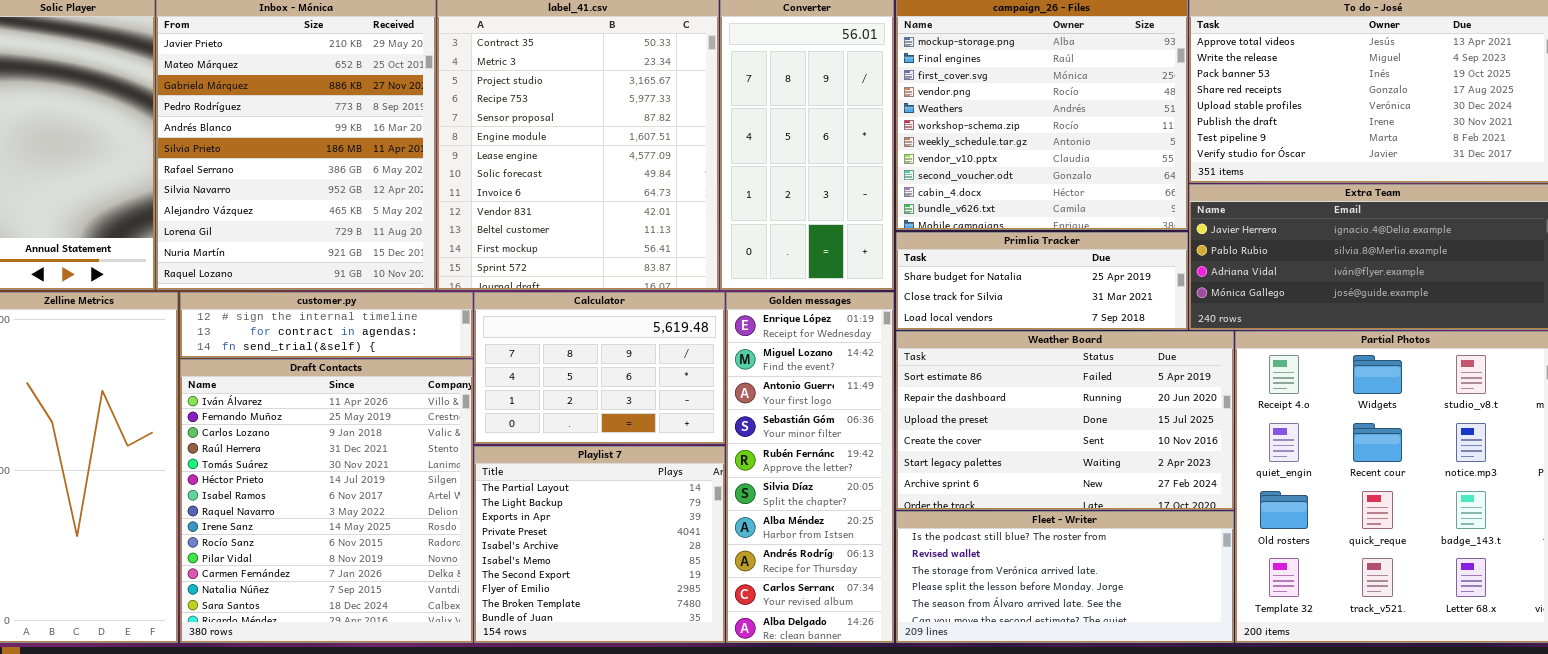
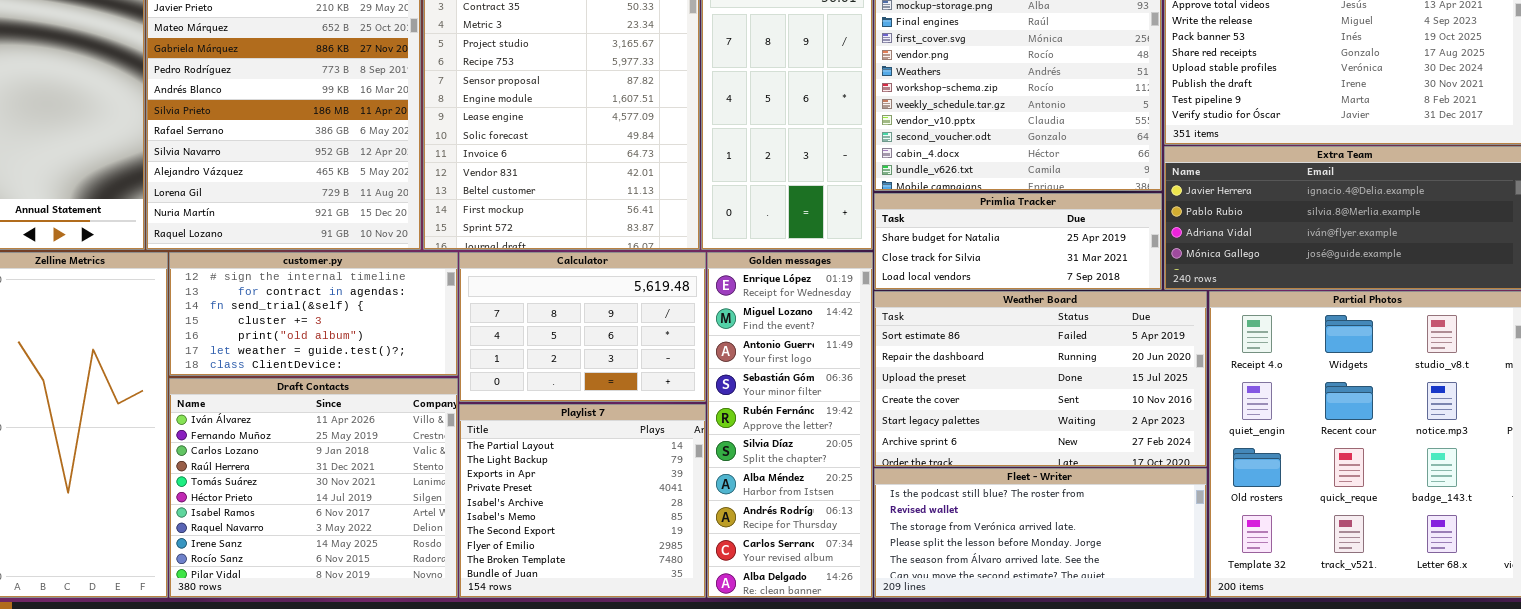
customer.py: [180,292,473,358] -> [169,252,458,376], resized
Draft Contacts: [180,359,473,643] -> [169,378,458,598], resized

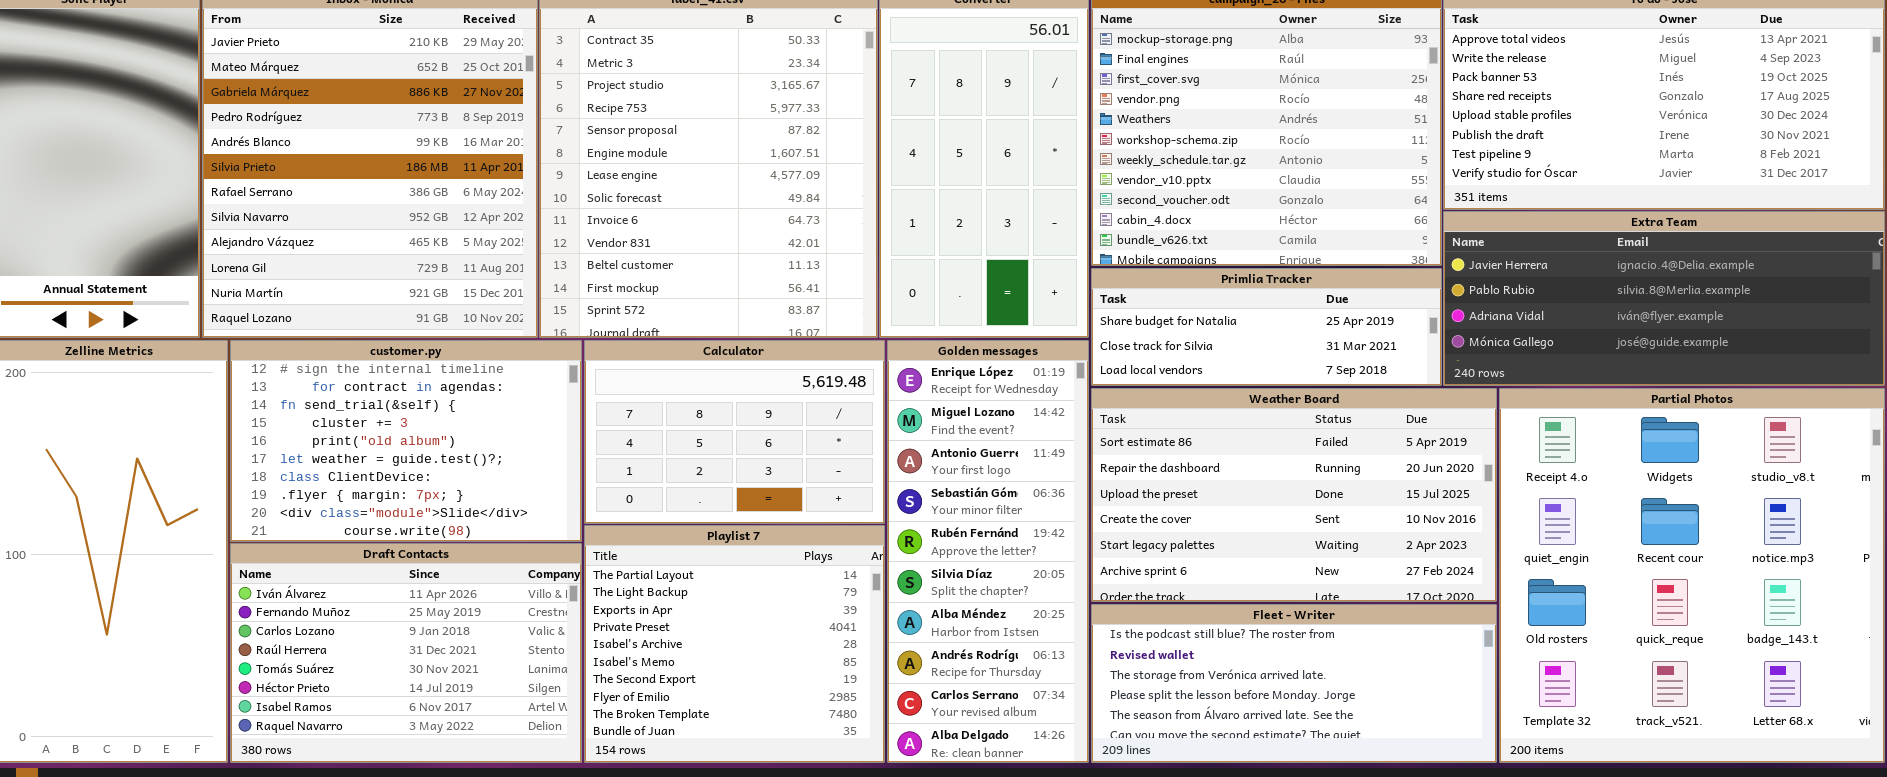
customer.py: [169,252,458,376] -> [230,340,582,542], resized
Draft Contacts: [169,378,458,598] -> [230,543,582,763], resized

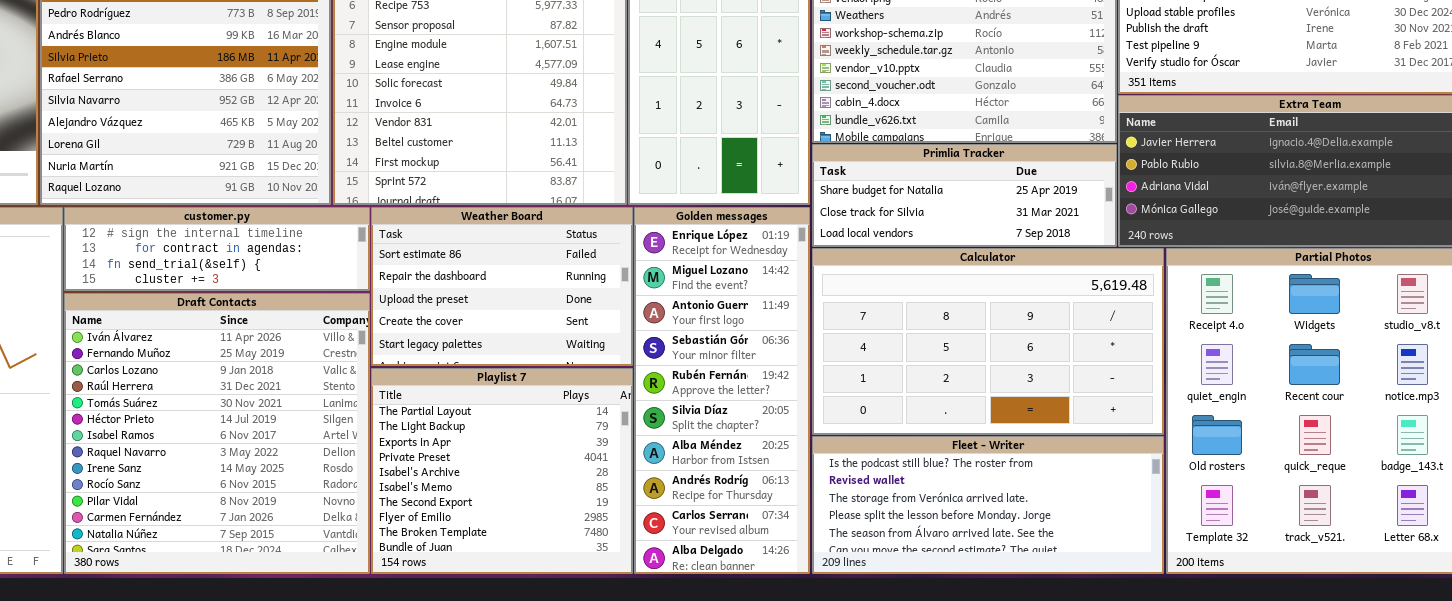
customer.py: [230,340,582,542] -> [64,207,370,291], resized
Calculator: [584,340,885,524] -> [812,248,1164,435], moved, resized
Weather Board: [1091,388,1497,602] -> [371,207,633,366], moved, resized
Draft Contacts: [230,543,582,763] -> [64,293,370,574], resized

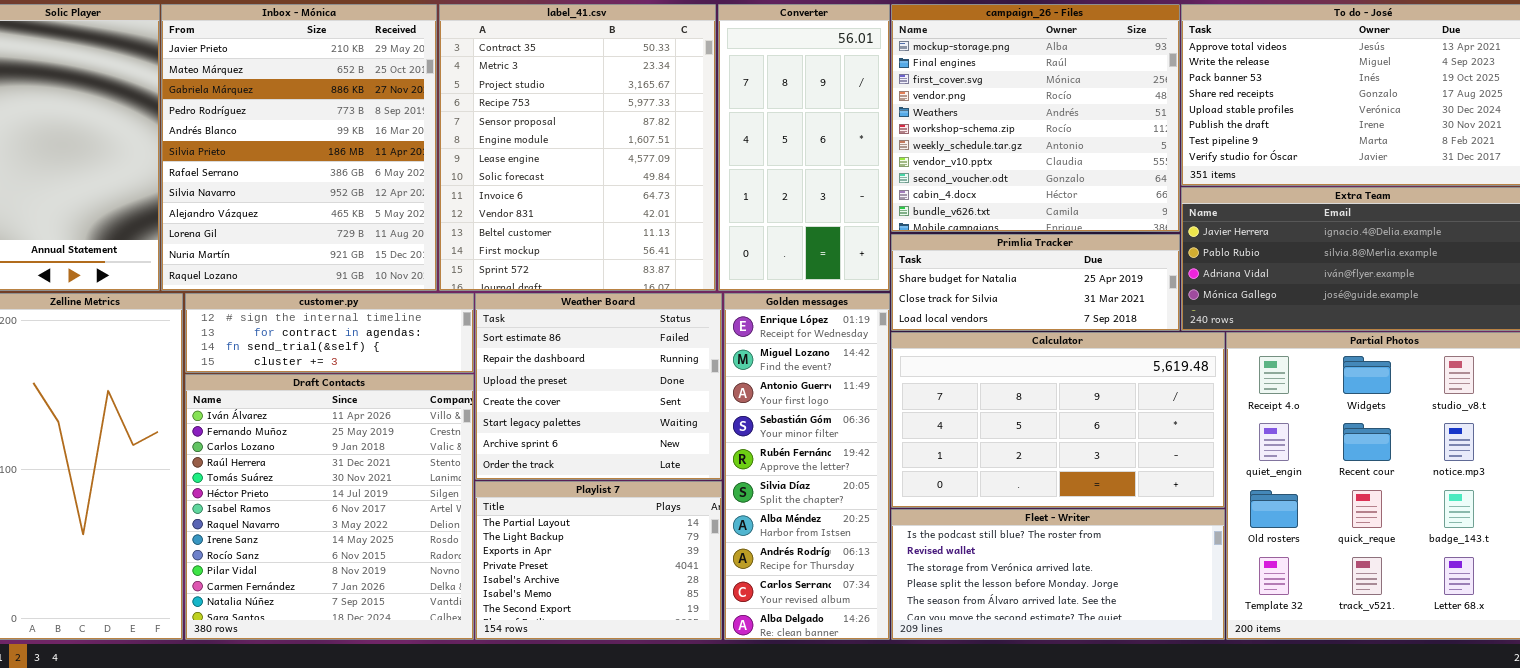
Weather Board: [371,207,633,366] -> [475,293,722,480], resized
Playlist 7: [371,368,633,574] -> [475,481,722,640], resized

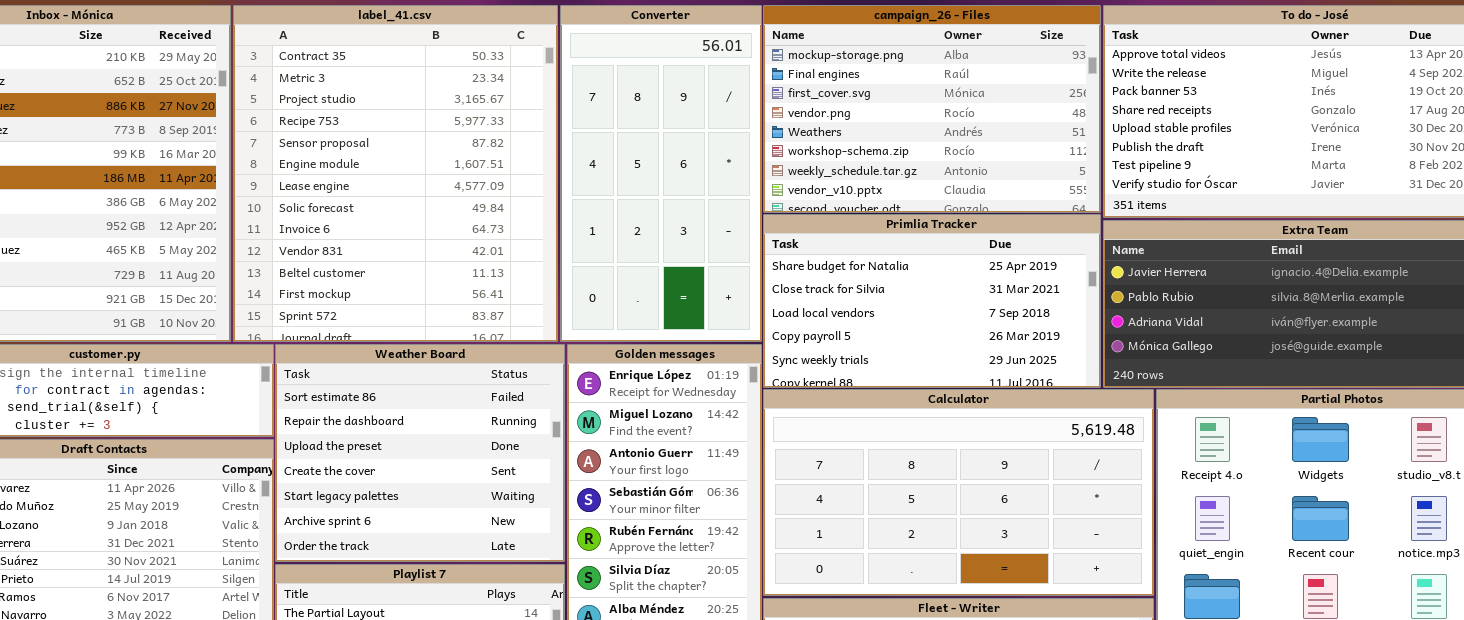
campaign_26 - Files: [891,4,1180,232] -> [763,5,1101,213], resized
Primlia Tracker: [891,234,1180,331] -> [763,214,1101,388], resized

